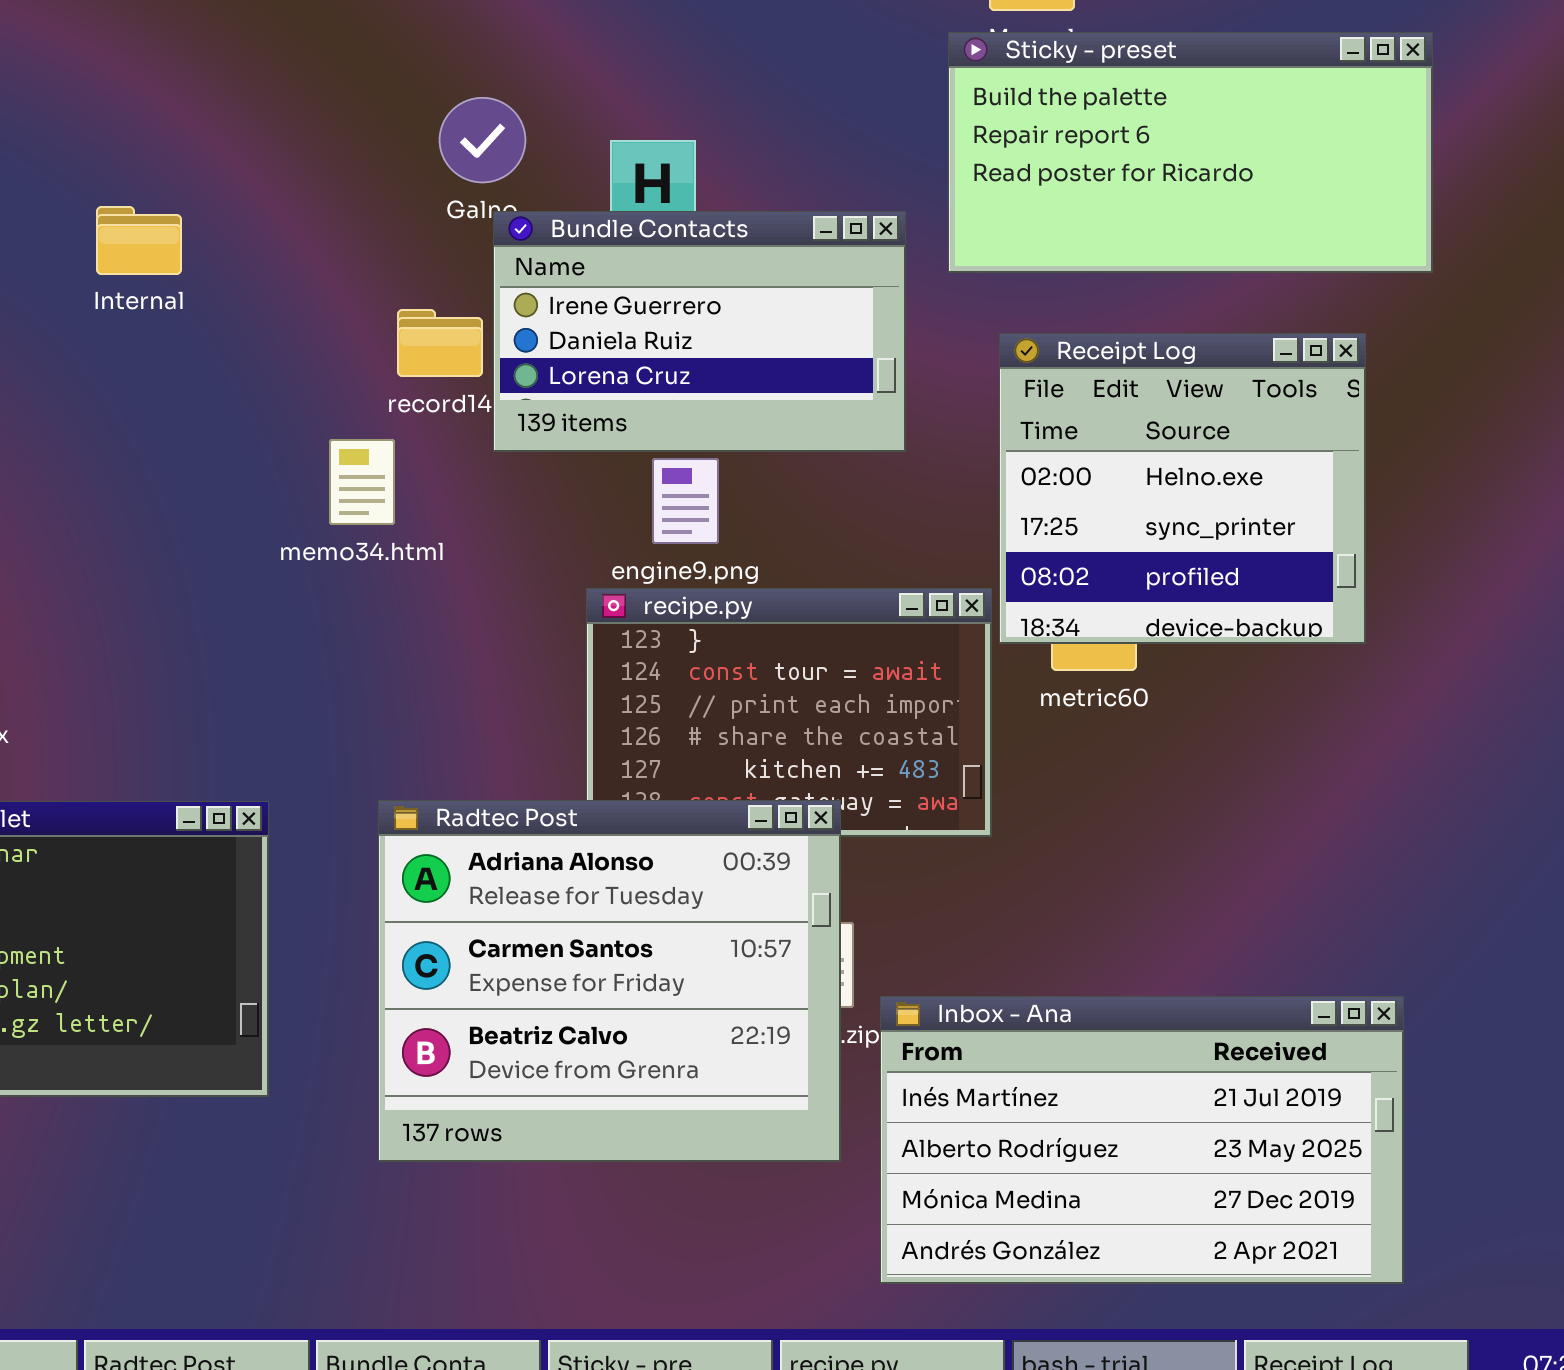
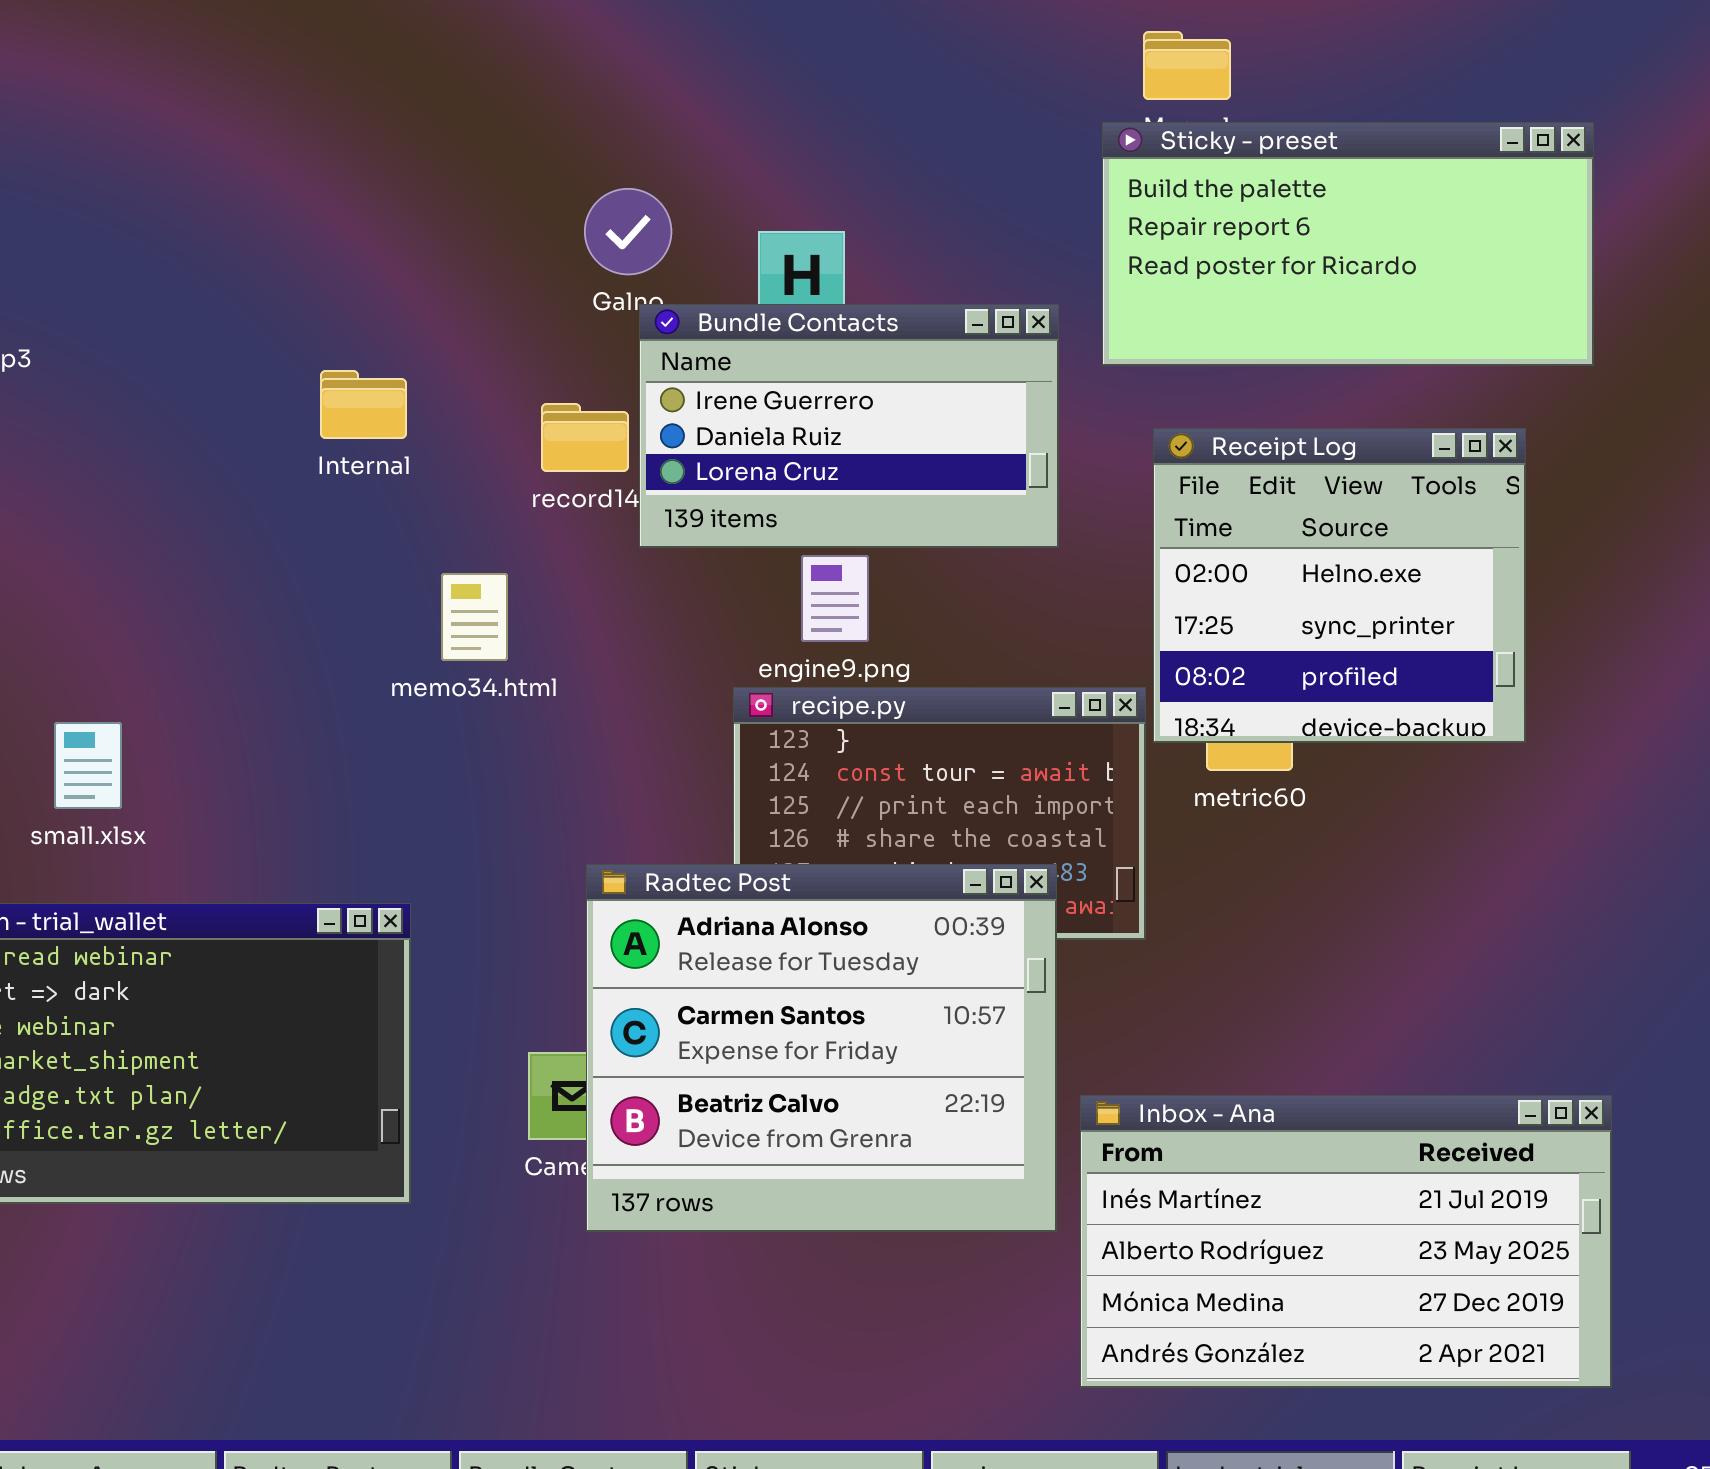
Internal: [96,206,182,275] -> [320,370,407,439], moved
memo34.html: [329,439,395,525] -> [441,573,508,661], moved
Radtec Post: [378,800,841,1162] -> [586,864,1057,1232], moved
Inbox - Ana: [880,996,1404,1284] -> [1080,1095,1612,1388], moved

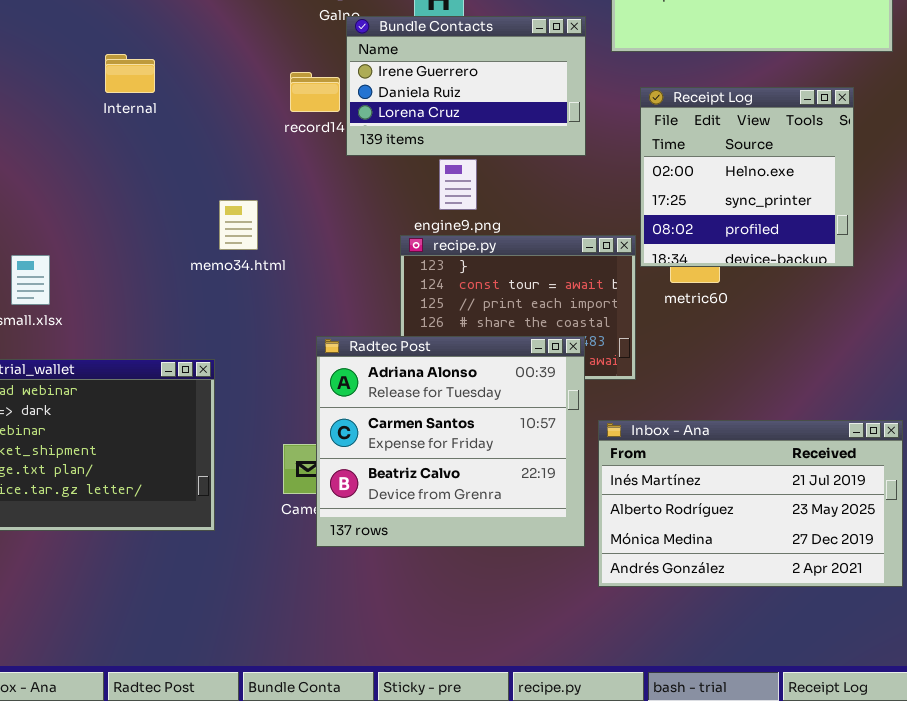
Internal: [320,370,407,439] -> [105,54,155,93], moved
memo34.html: [441,573,508,661] -> [219,200,258,250], moved
Inbox - Ana: [1080,1095,1612,1388] -> [598,420,903,587], moved

